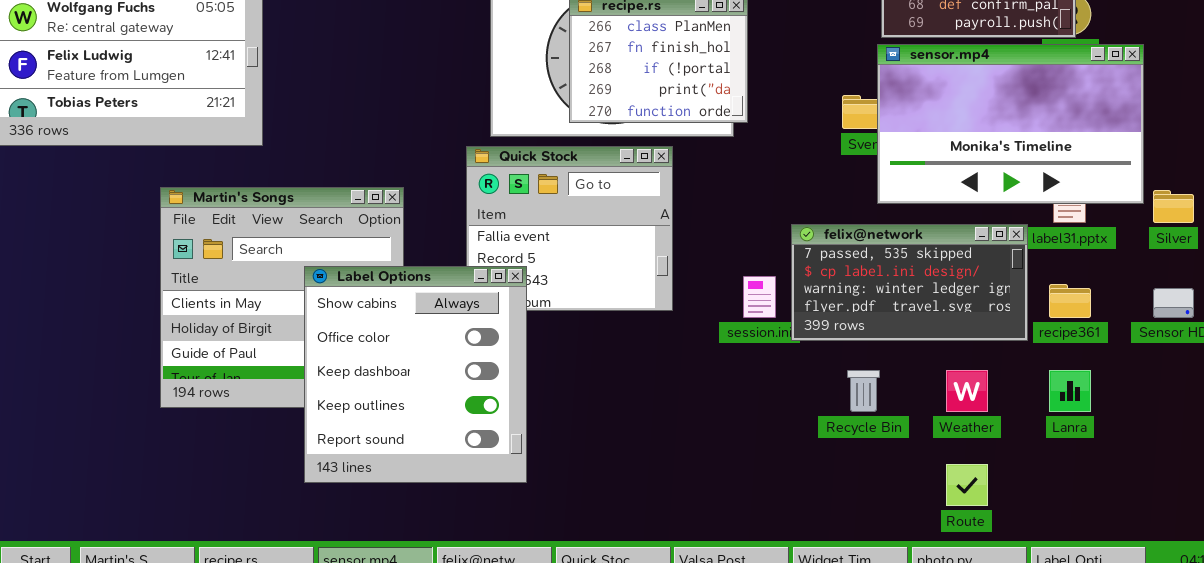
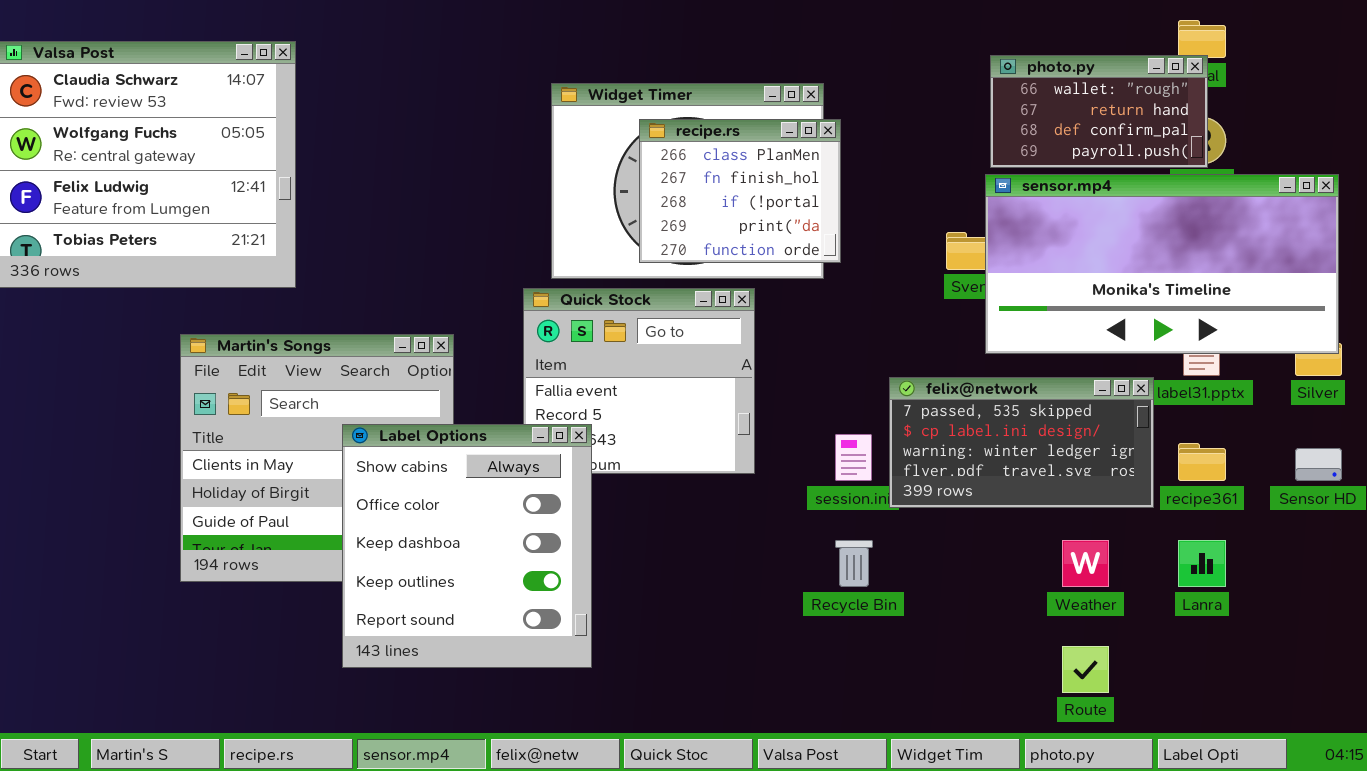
sensor.mp4: [877,44,1144,204] -> [985,174,1339,354], resized
Recycle Bin: [847,370,880,412] -> [835,540,873,587], moved

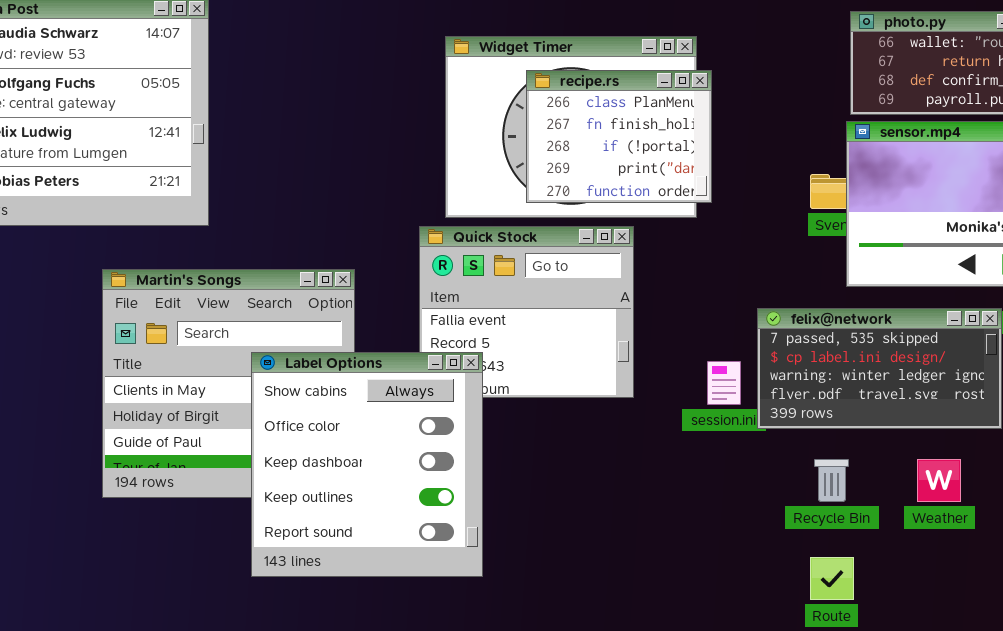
Recycle Bin: [835,540,873,587] -> [814,459,849,502], moved
Route: [1062,646,1109,693] -> [810,557,854,600], moved

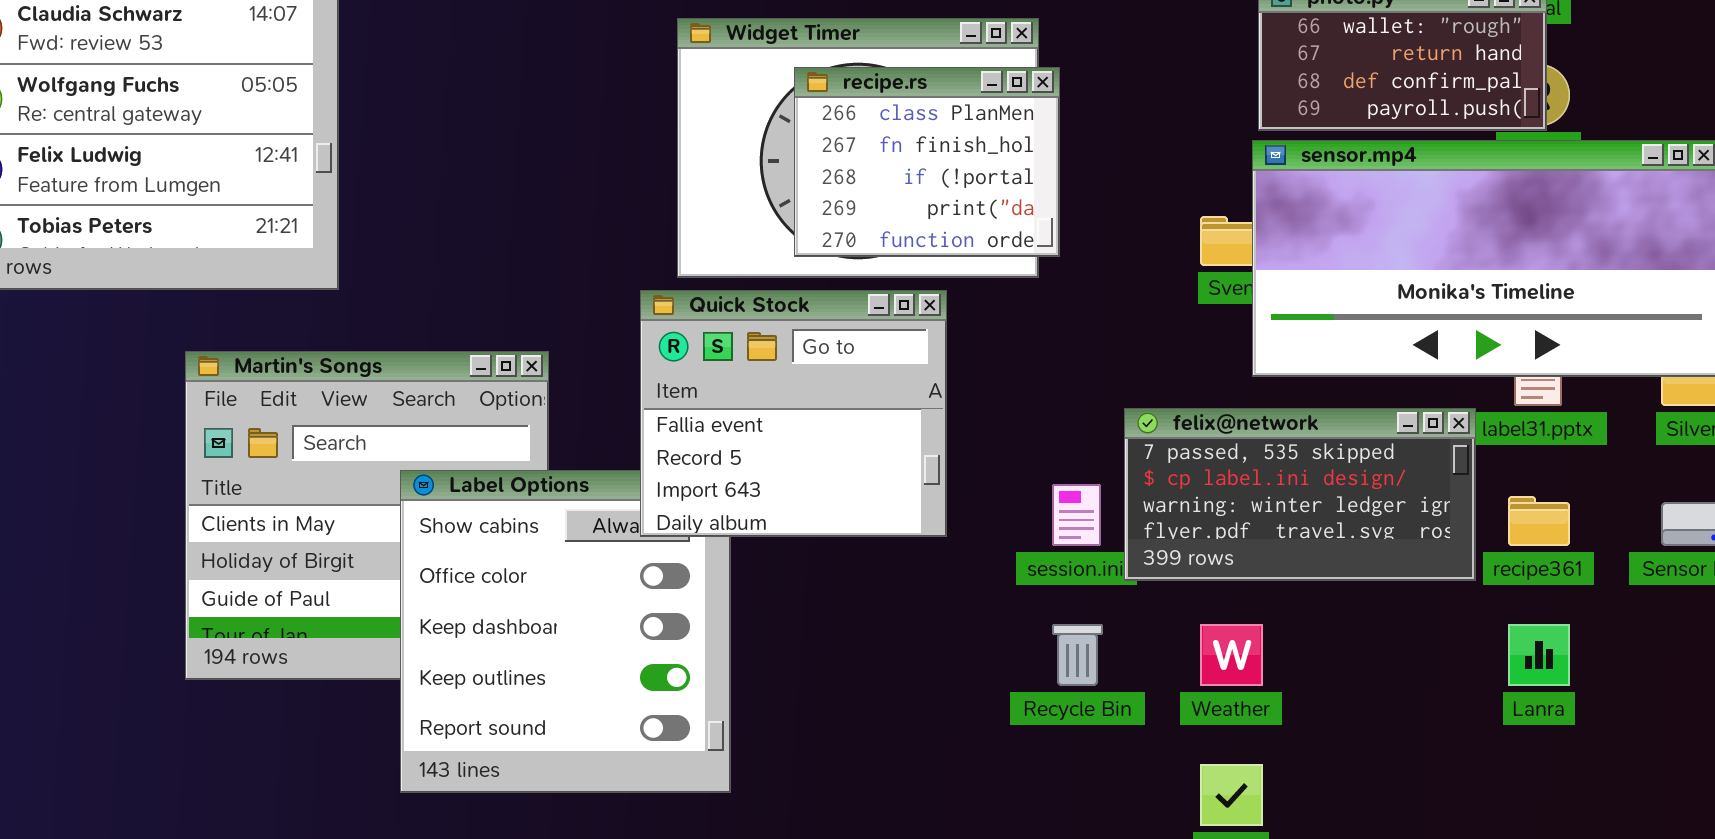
Quick Stock: [419,226,634,398] -> [640,290,947,537], raised
Recycle Bin: [814,459,849,502] -> [1052,624,1103,686], moved
Weather: [917,459,961,502] -> [1200,624,1263,686], moved

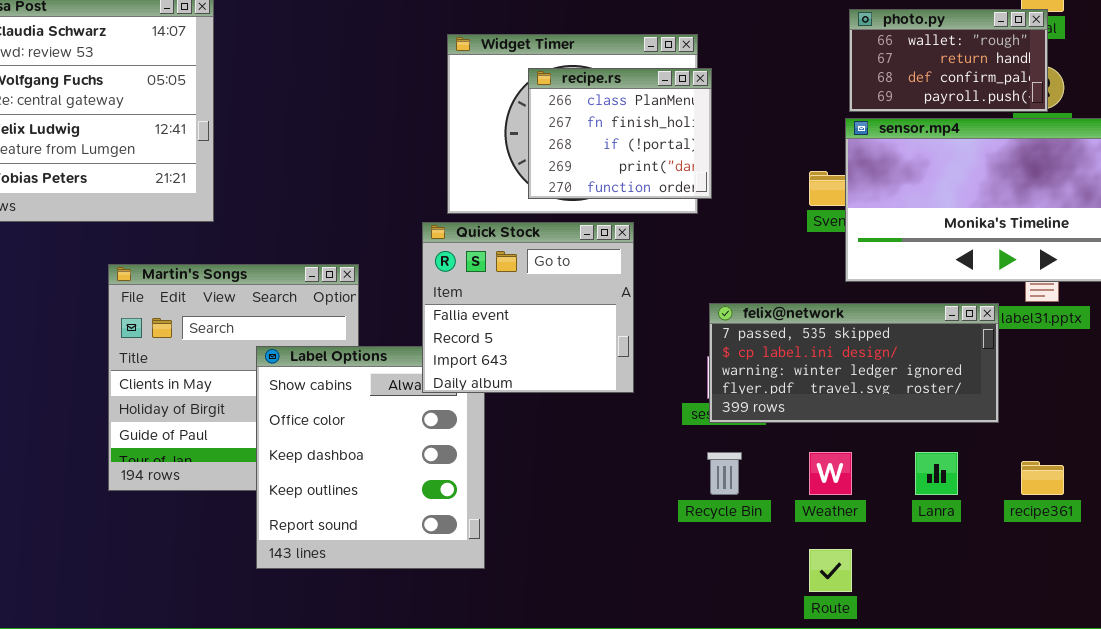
felix@network: [1124,408,1476,581] -> [709,303,999,423], resized
recipe361: [1508,496,1570,546] -> [1021,461,1064,495], moved
Lanra: [1508,624,1570,686] -> [915,452,958,495], moved

